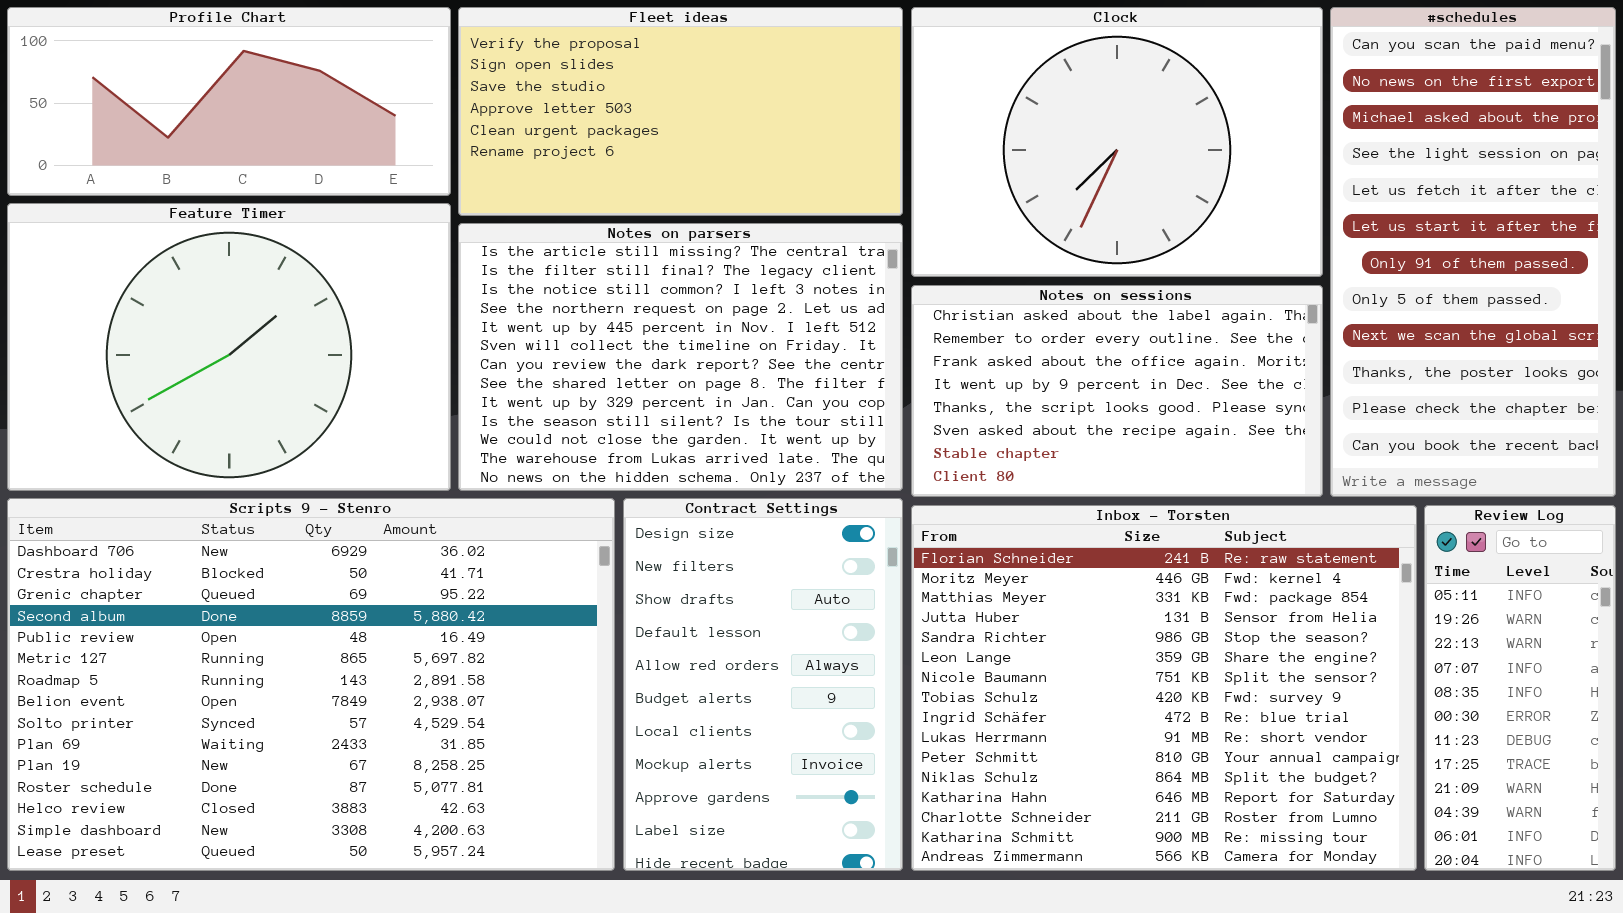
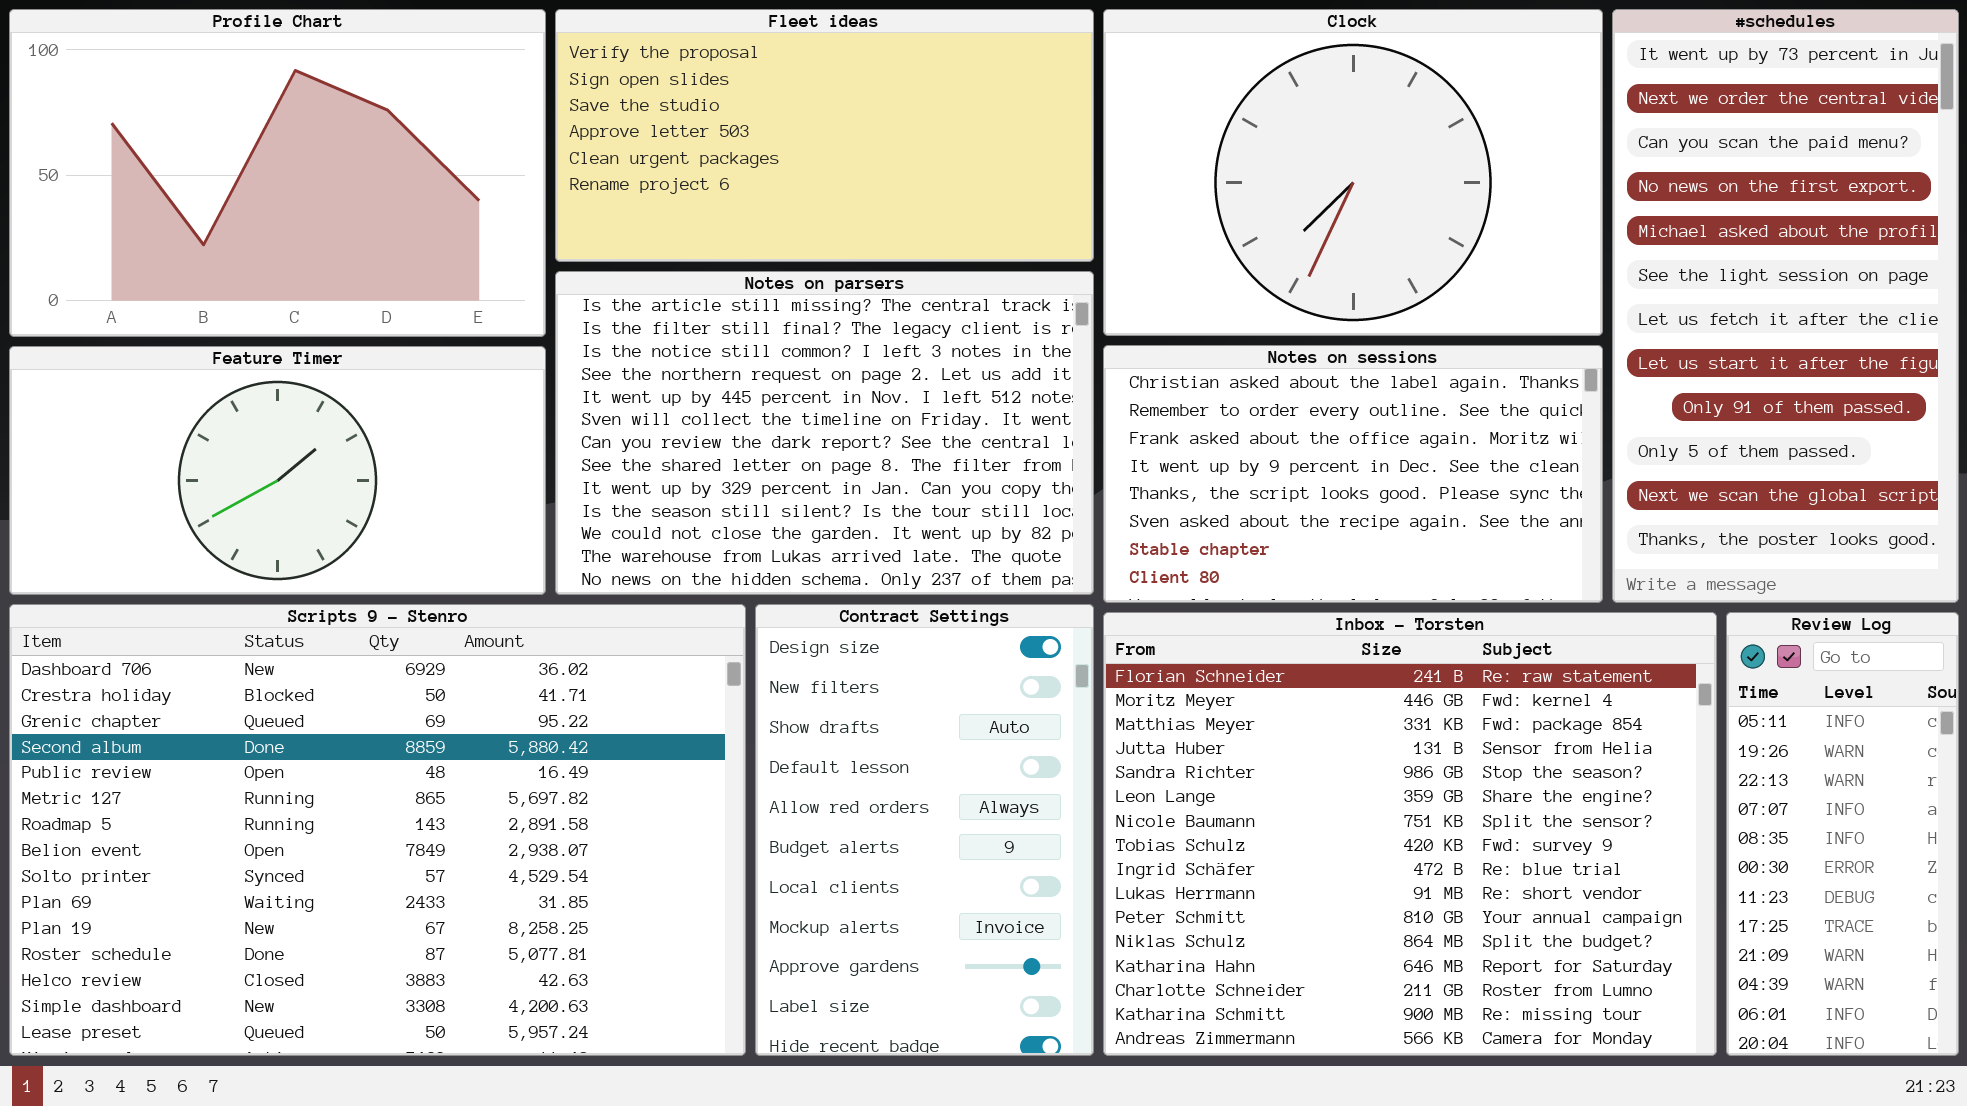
Profile Chart: [7,7,451,196] -> [9,9,546,337], resized
#schedules: [1330,7,1616,497] -> [1612,9,1959,603], scrolled up 2 rows
Feature Timer: [7,203,451,491] -> [9,346,546,595], resized

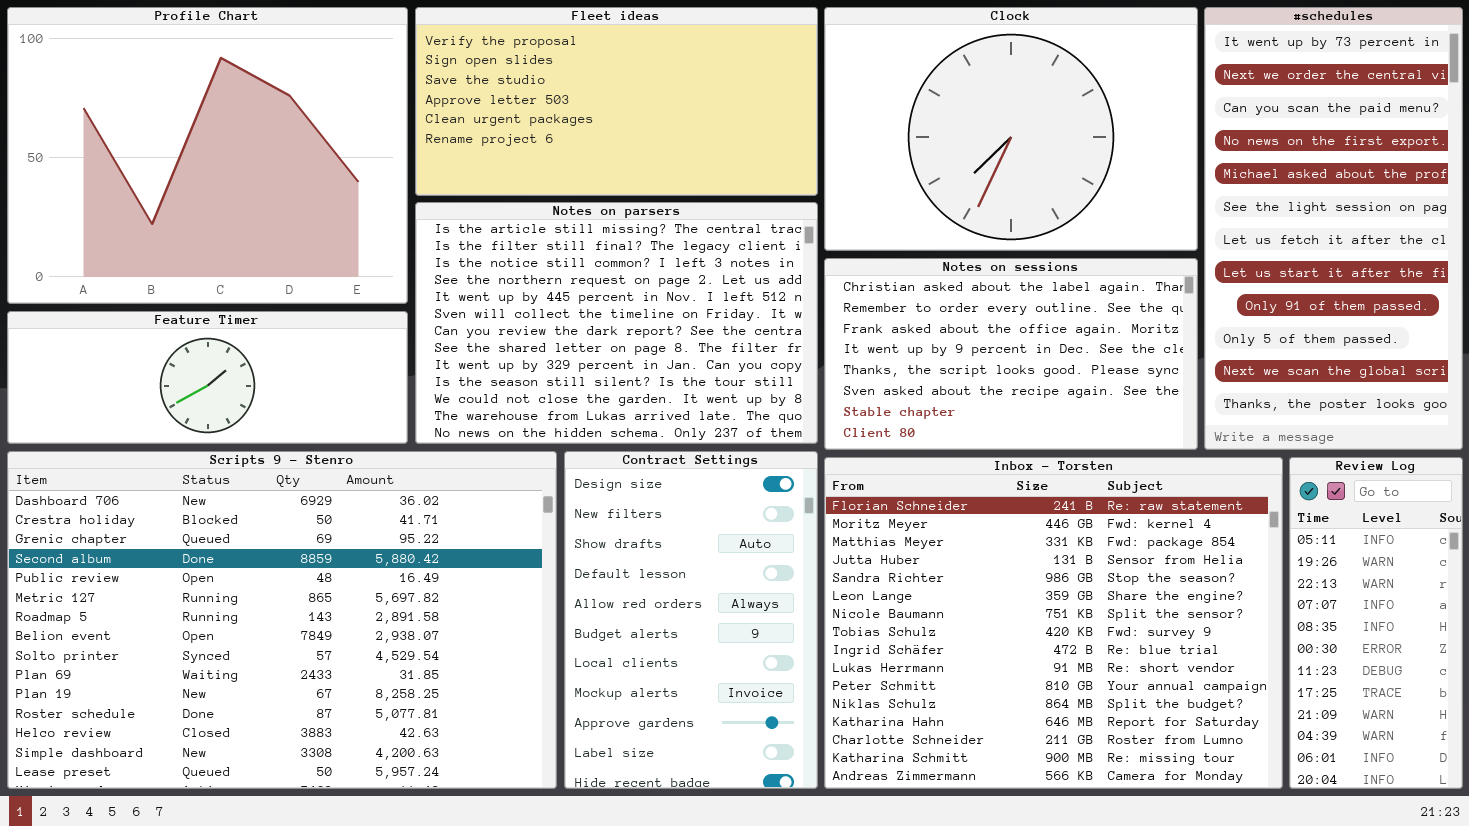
Profile Chart: [9,9,546,337] -> [7,7,408,304], resized
Feature Timer: [9,346,546,595] -> [7,311,408,444], resized

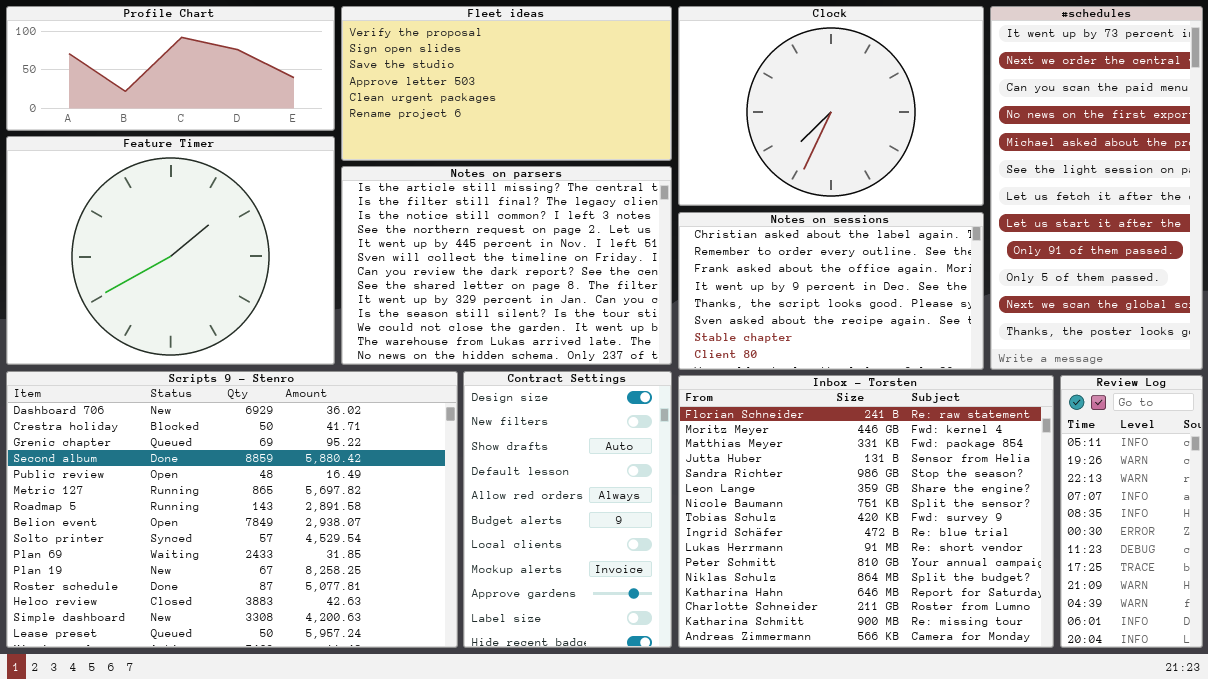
Profile Chart: [7,7,408,304] -> [6,6,335,131], resized
Feature Timer: [7,311,408,444] -> [6,136,335,365], resized

